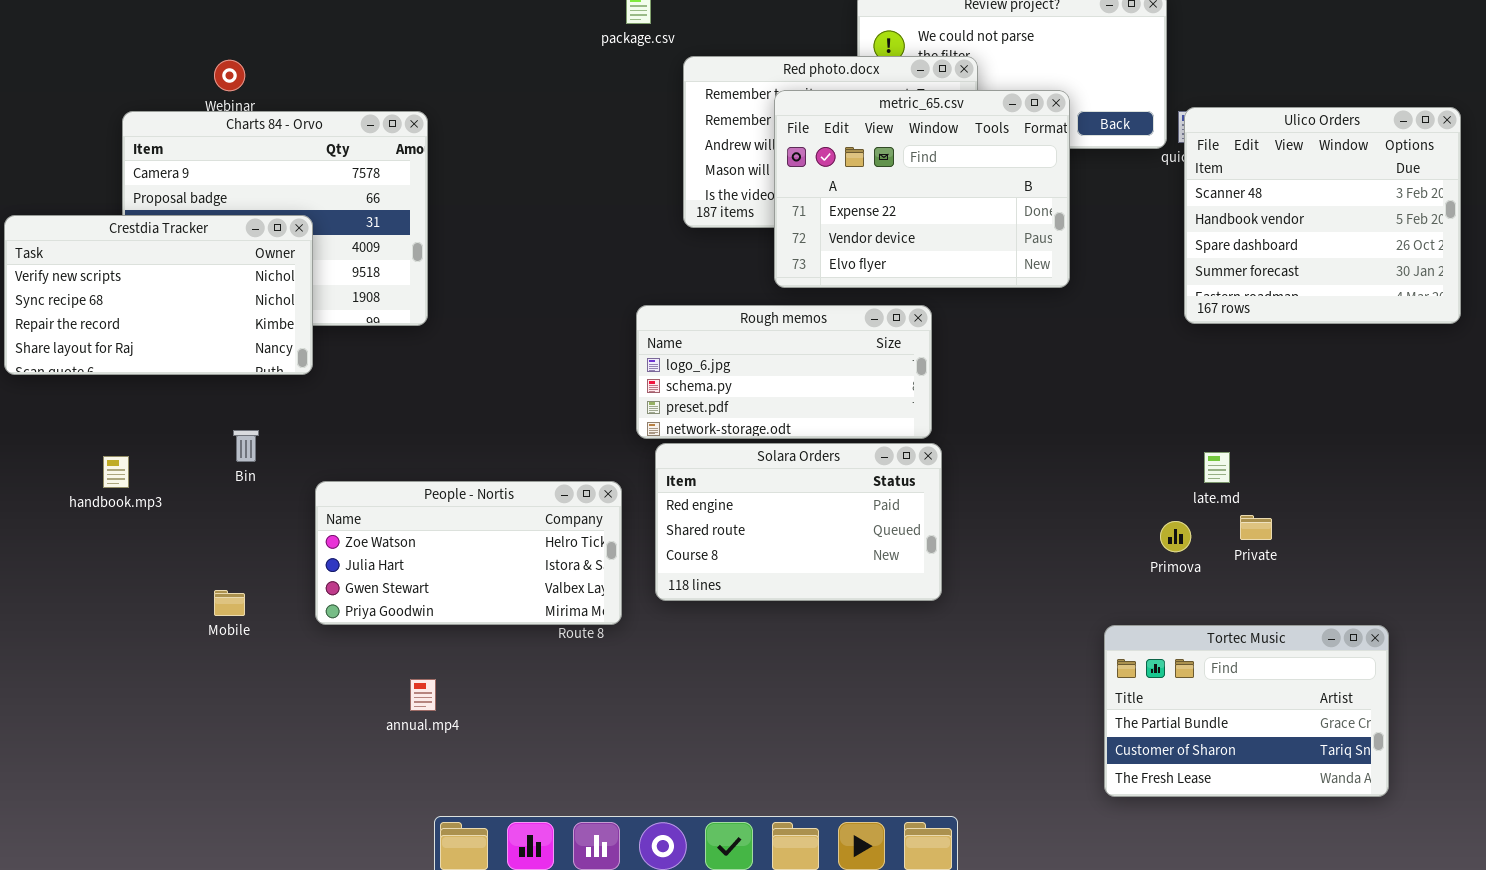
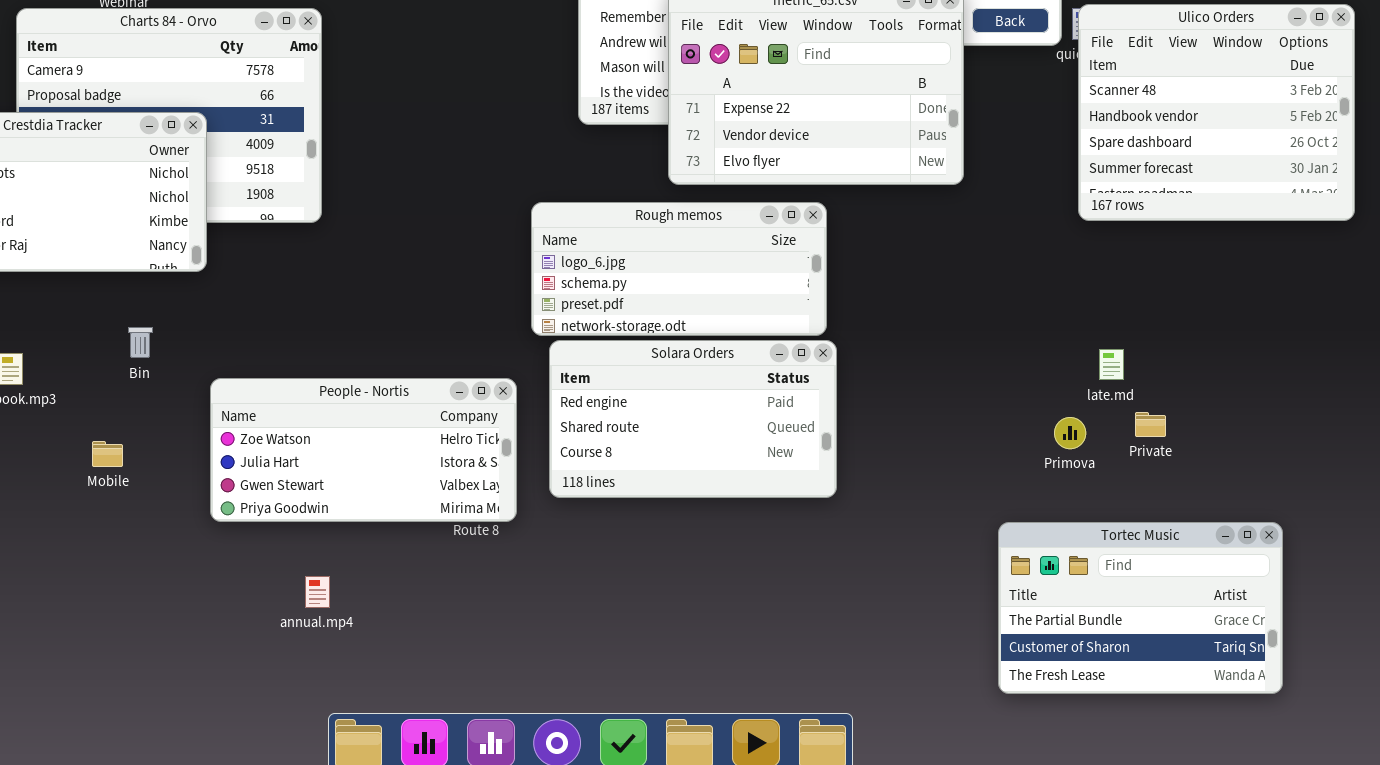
Mobile: [214,590,245,616] -> [92,441,123,467], moved

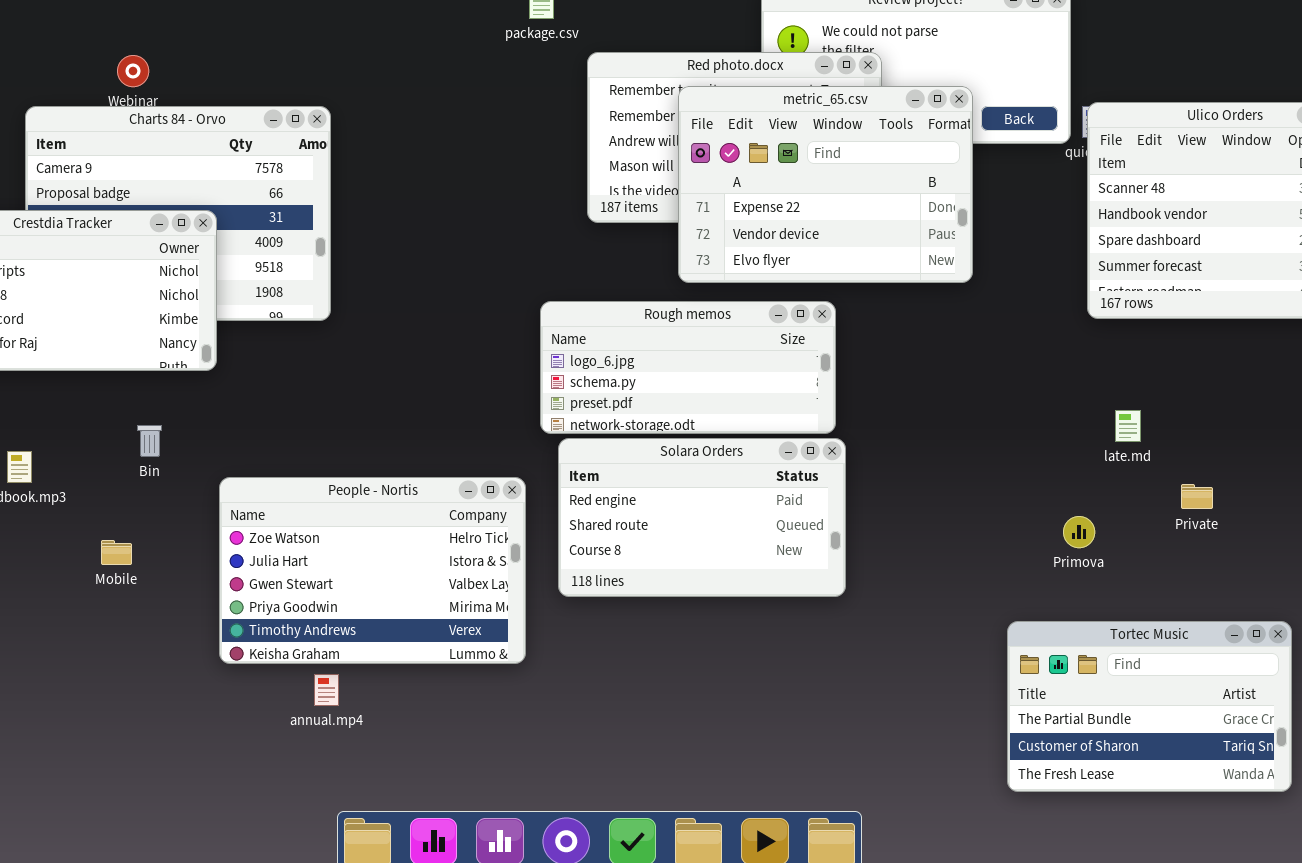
late.md: [1099,349,1124,380] -> [1115,410,1141,442], moved
People - Nortis: [210,378,517,522] -> [219,477,526,664], resized
Private: [1135,412,1166,437] -> [1181,484,1213,509], moved

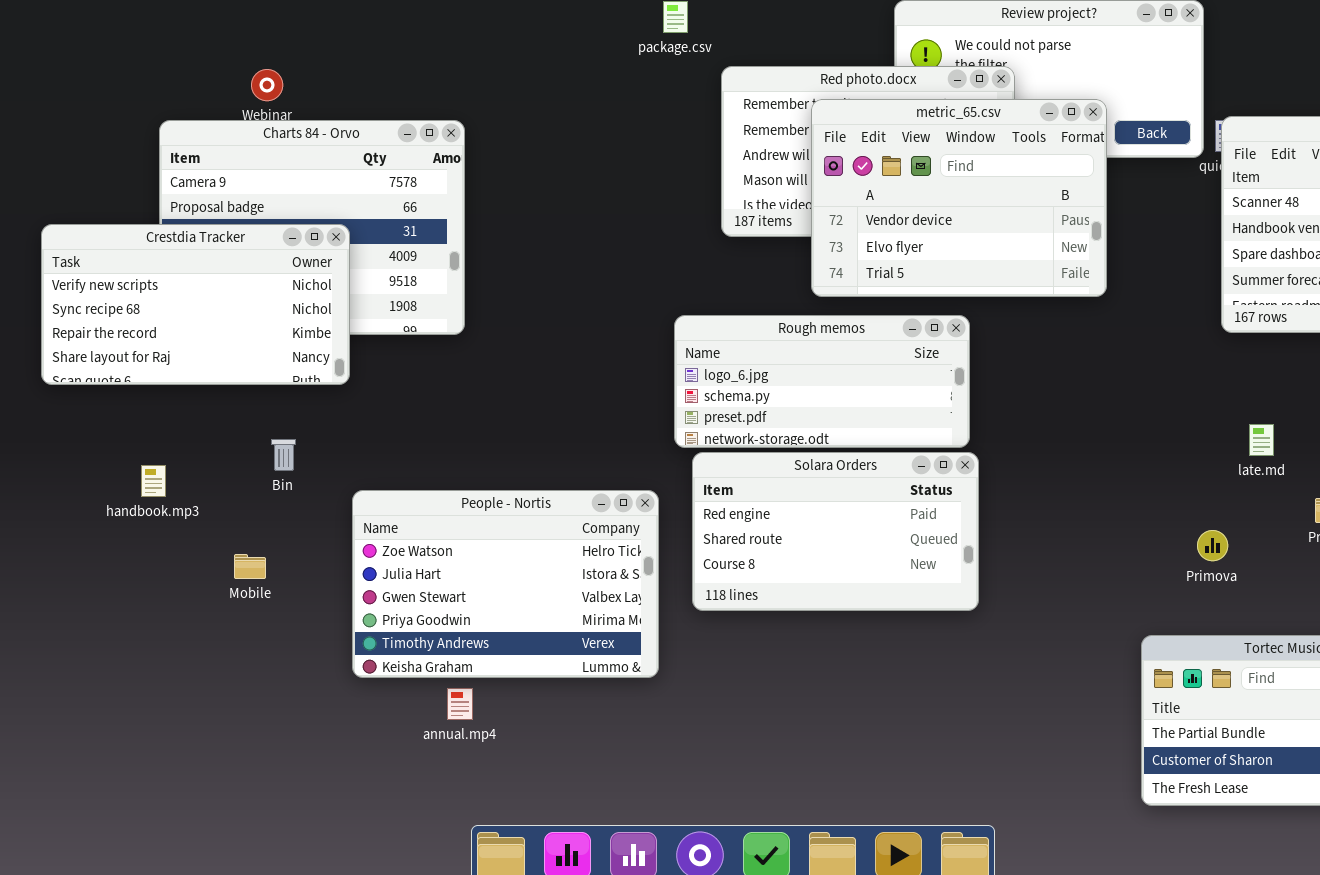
metric_65.csv: [678,86,973,283] -> [811,99,1107,297], scrolled down 1 row

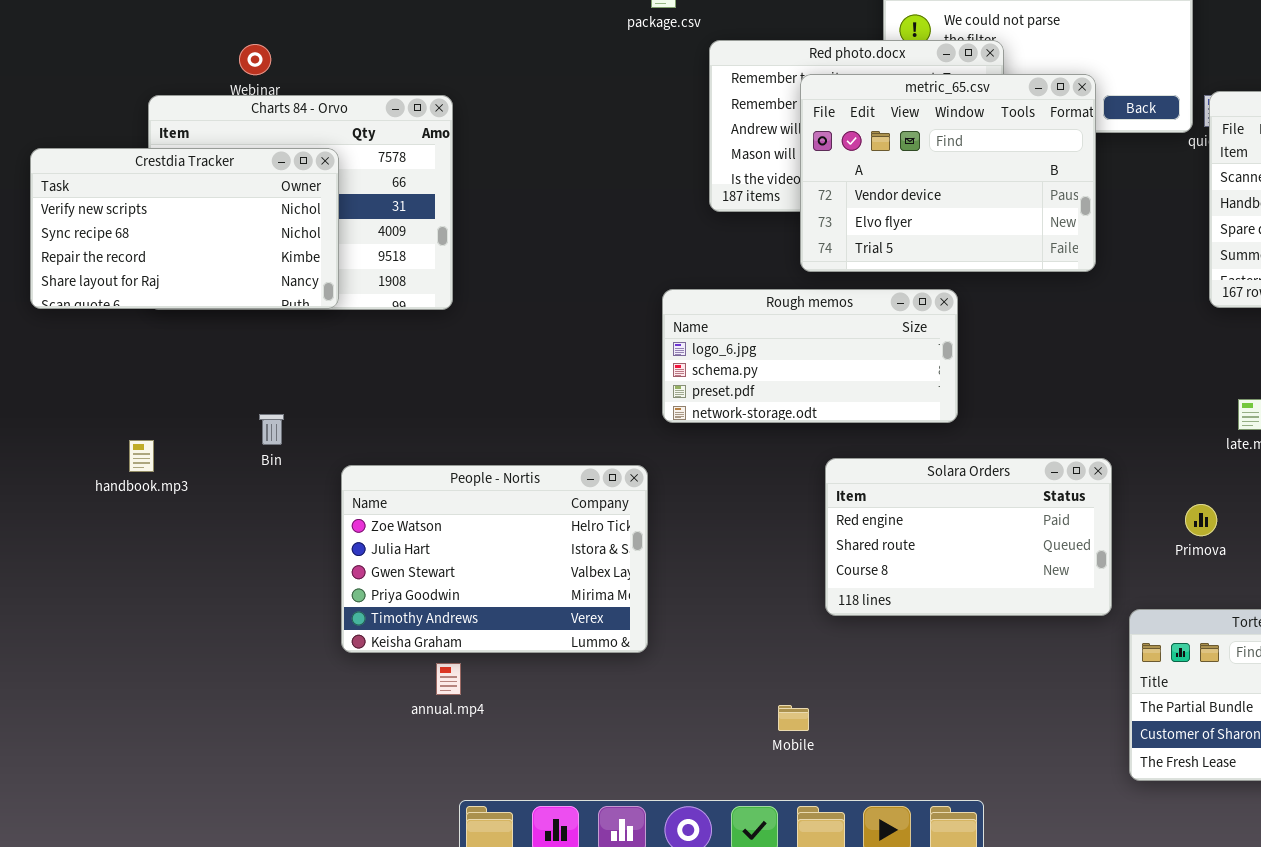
Crestdia Tracker: [41,224,350,385] -> [30,148,339,309], moved
Solara Orders: [692,452,979,611] -> [825,458,1112,616], moved
Mobile: [234,554,266,579] -> [778,705,809,731], moved

